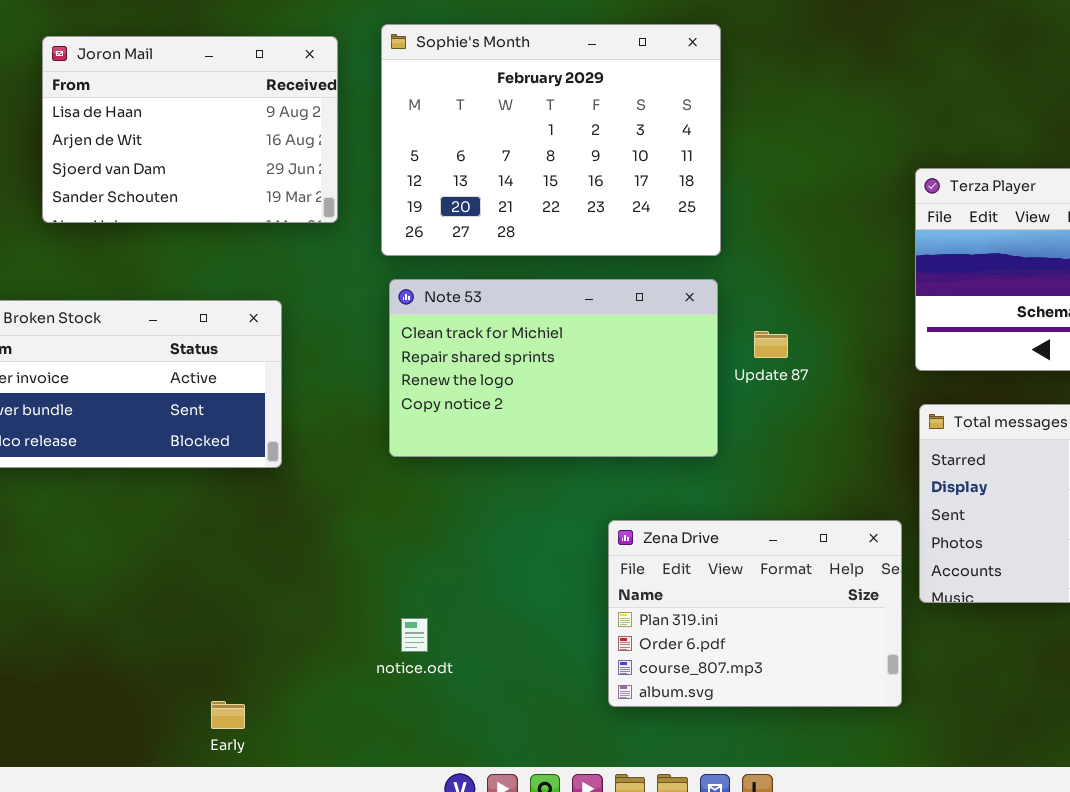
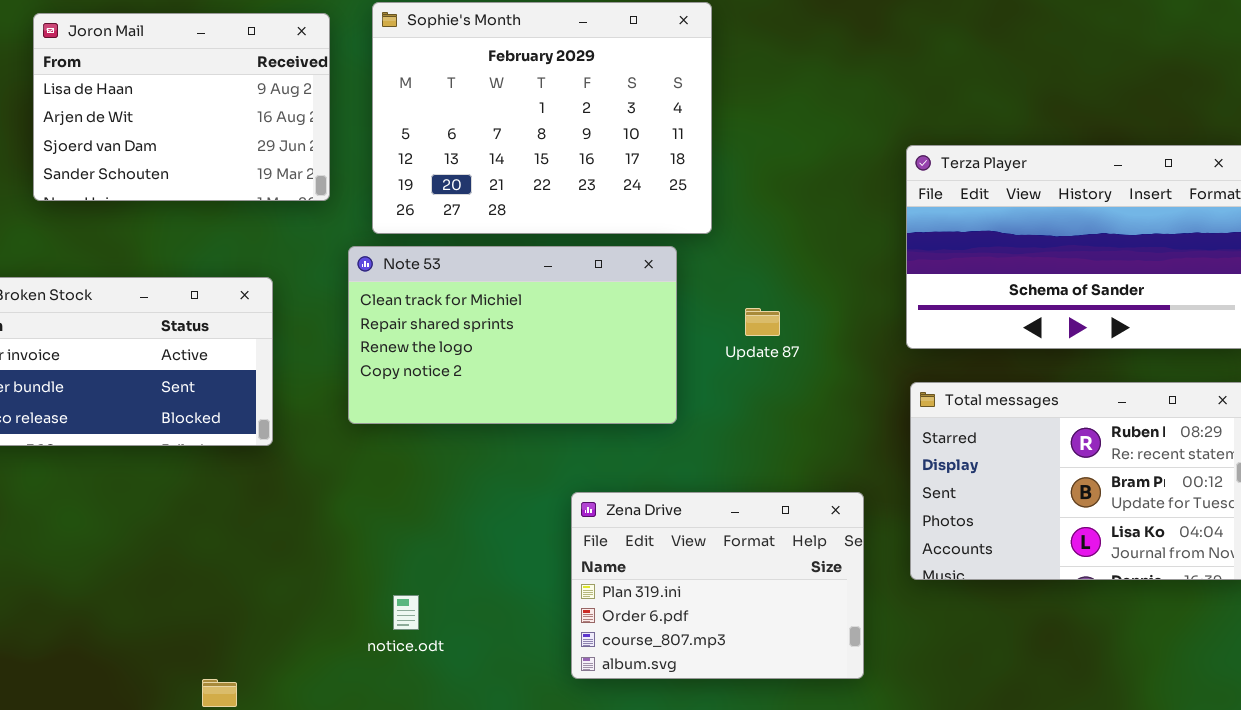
Note 53: [389,279,718,457] -> [348,246,677,424], moved
Zena Drive: [608,520,902,707] -> [571,492,864,679], moved

